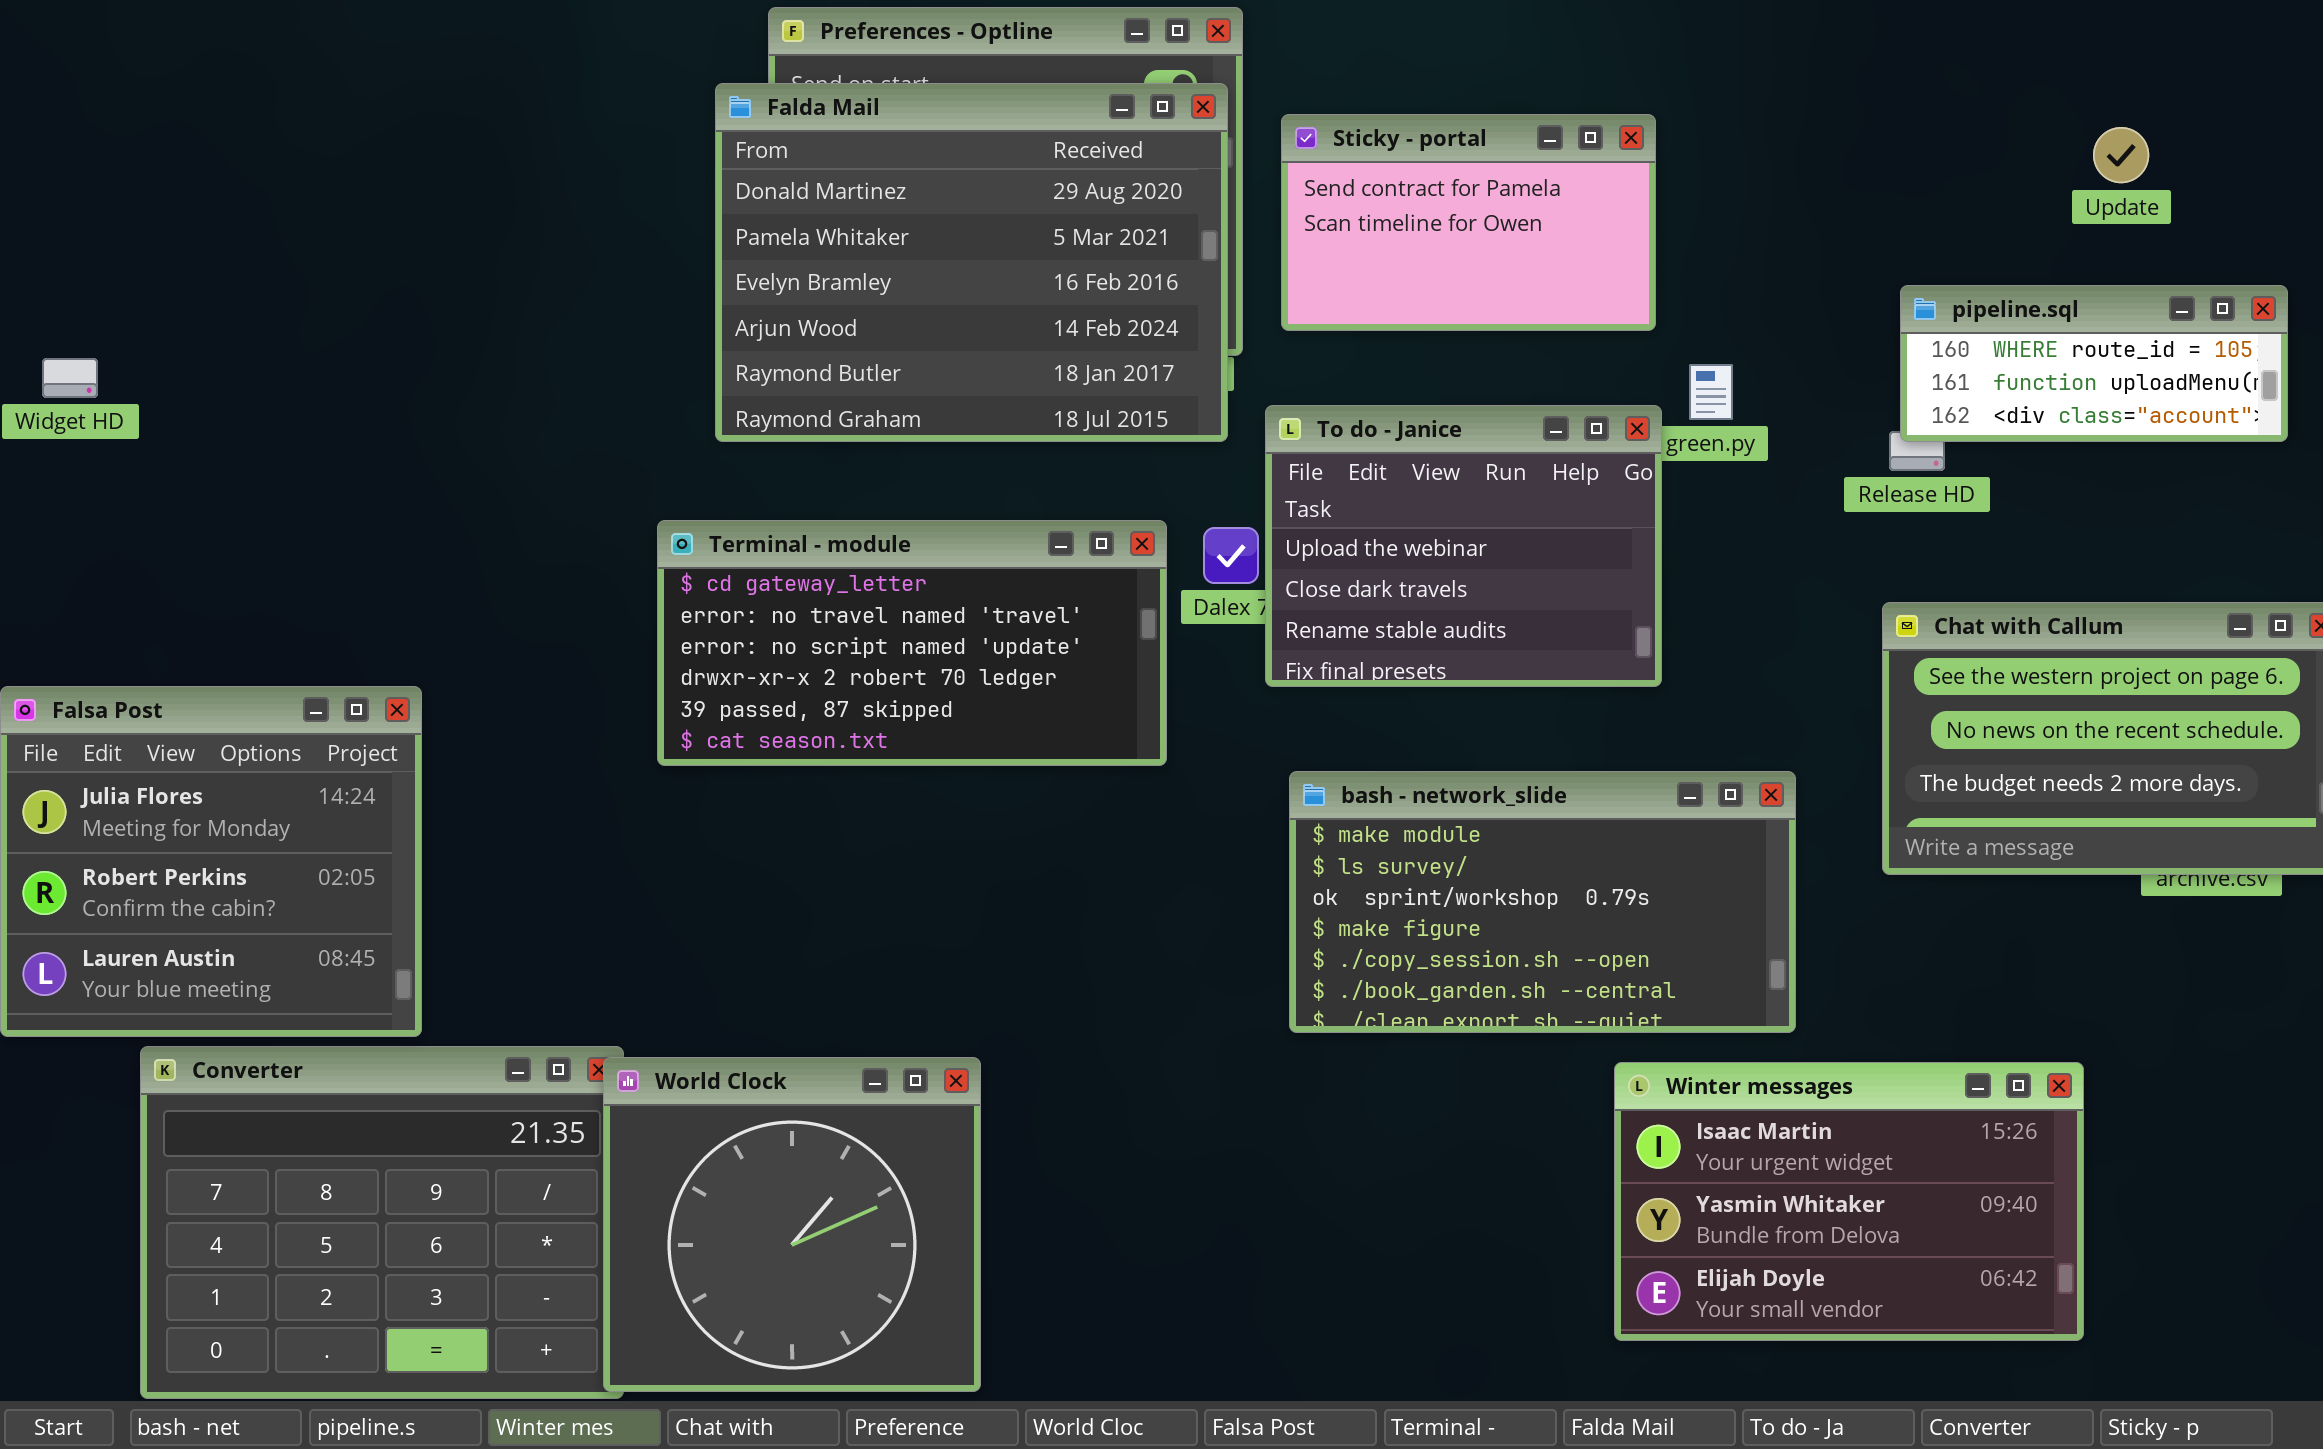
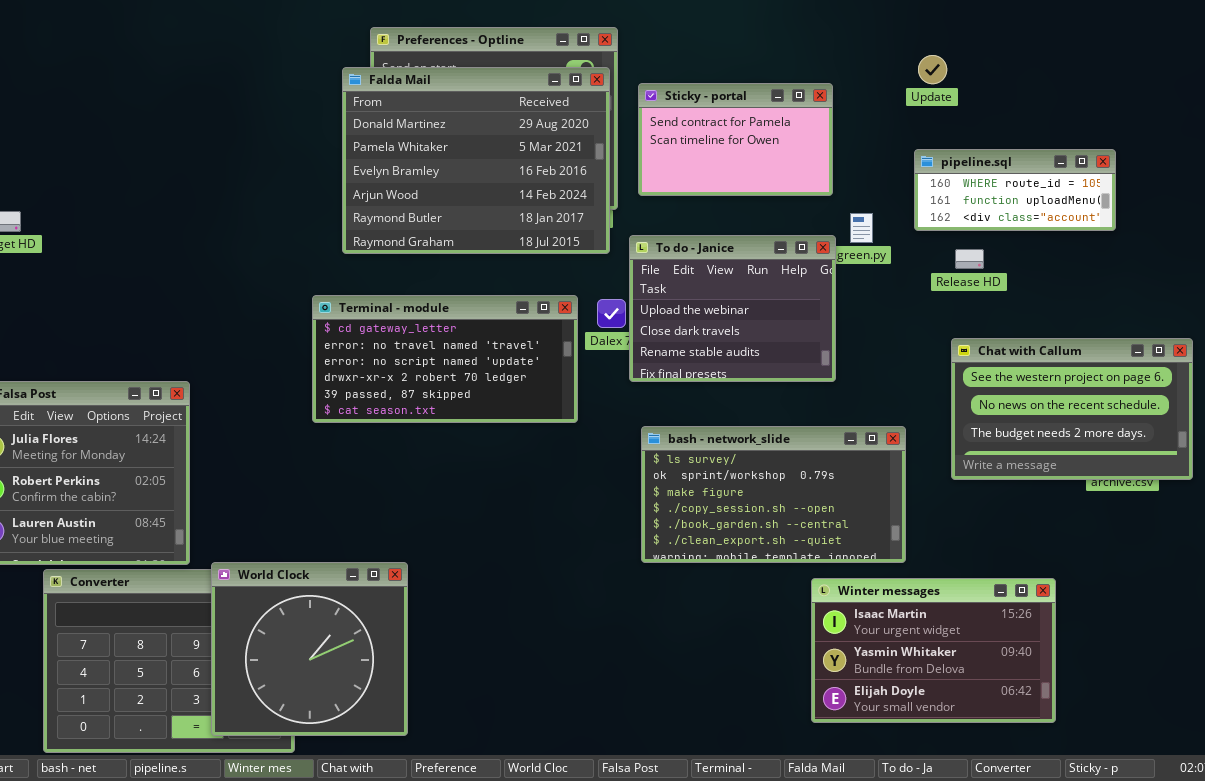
Update: [2093,127,2149,183] -> [918,55,947,84], moved
pipeline.sql: [1900,285,2288,442] -> [914,149,1116,231], moved
bash - network_slide: [1289,771,1796,1033] -> [641,426,906,563], scrolled down 1 row
World Clock: [603,1057,981,1392] -> [211,562,408,736], moved

